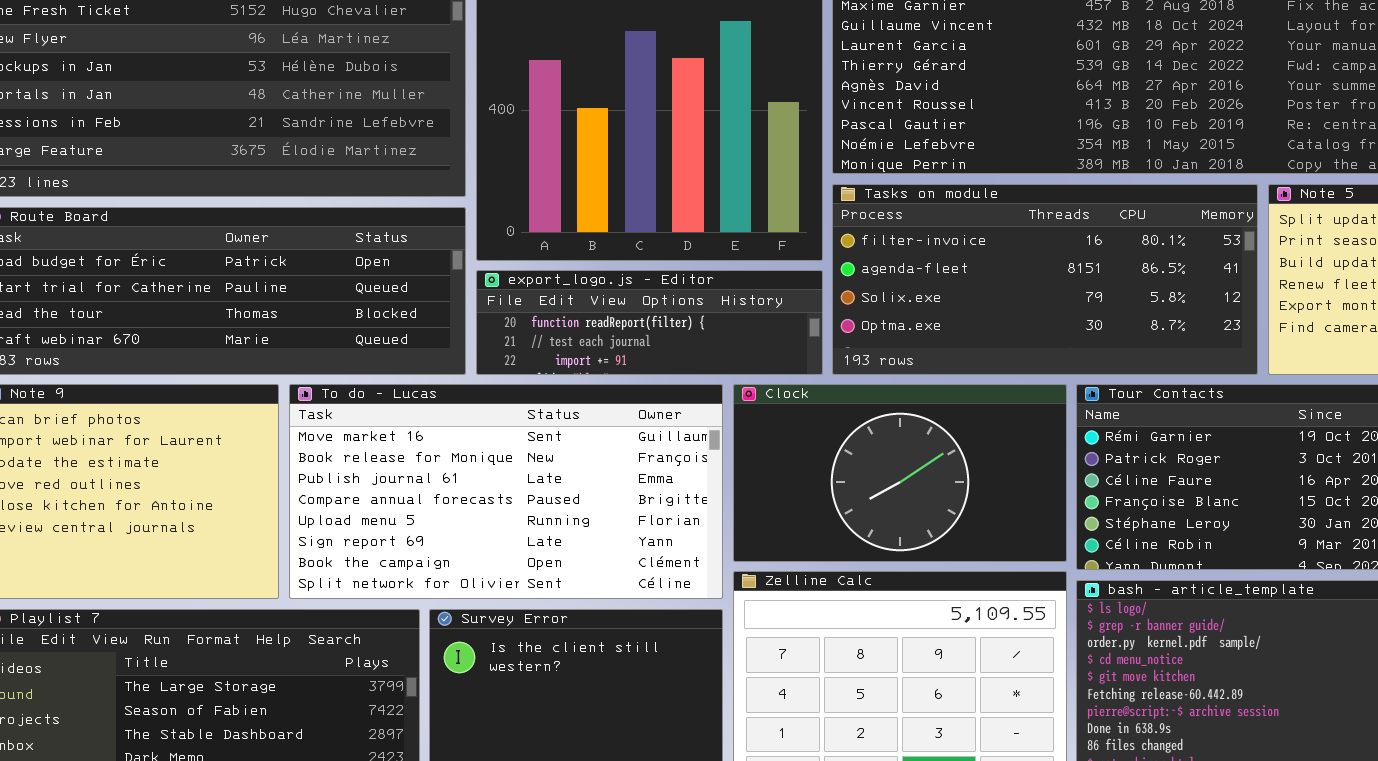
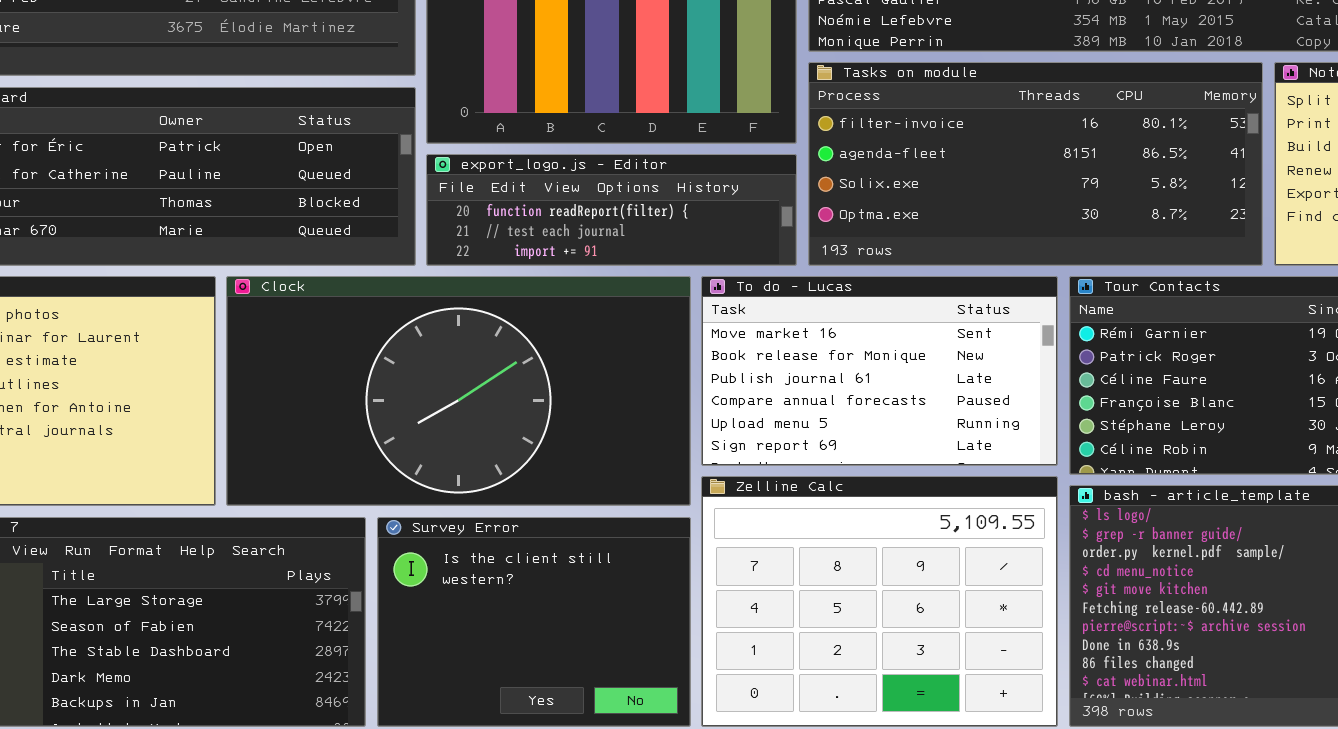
To do - Lucas: [289,384,723,599] -> [701,276,1058,466], moved, resized
Clock: [733,384,1067,562] -> [226,276,691,506], moved, resized

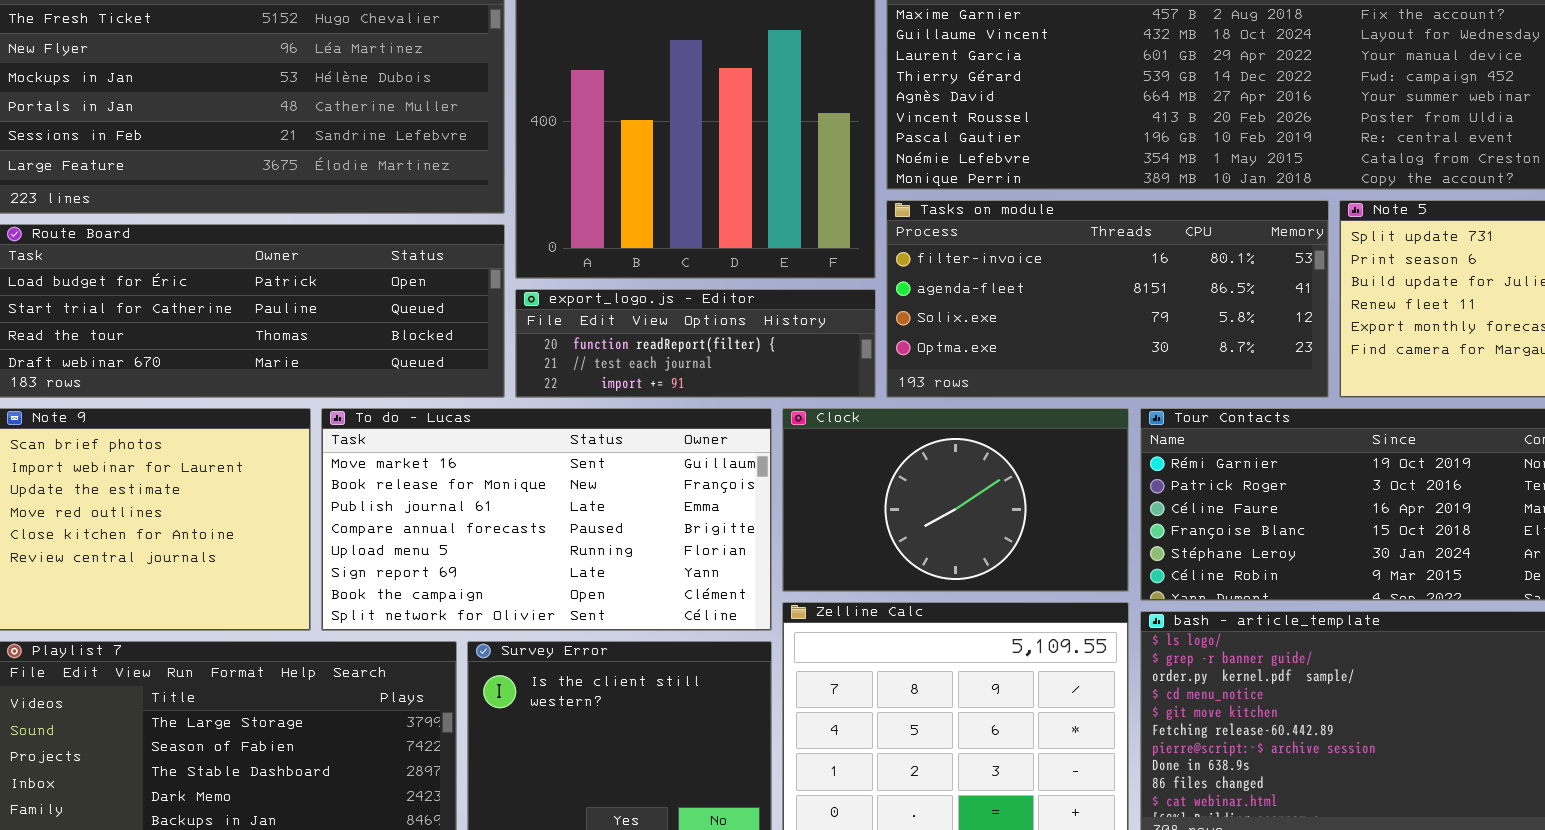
Clock: [226,276,691,506] -> [782,408,1129,592], moved, resized
To do - Lucas: [701,276,1058,466] -> [321,408,772,631], moved, resized

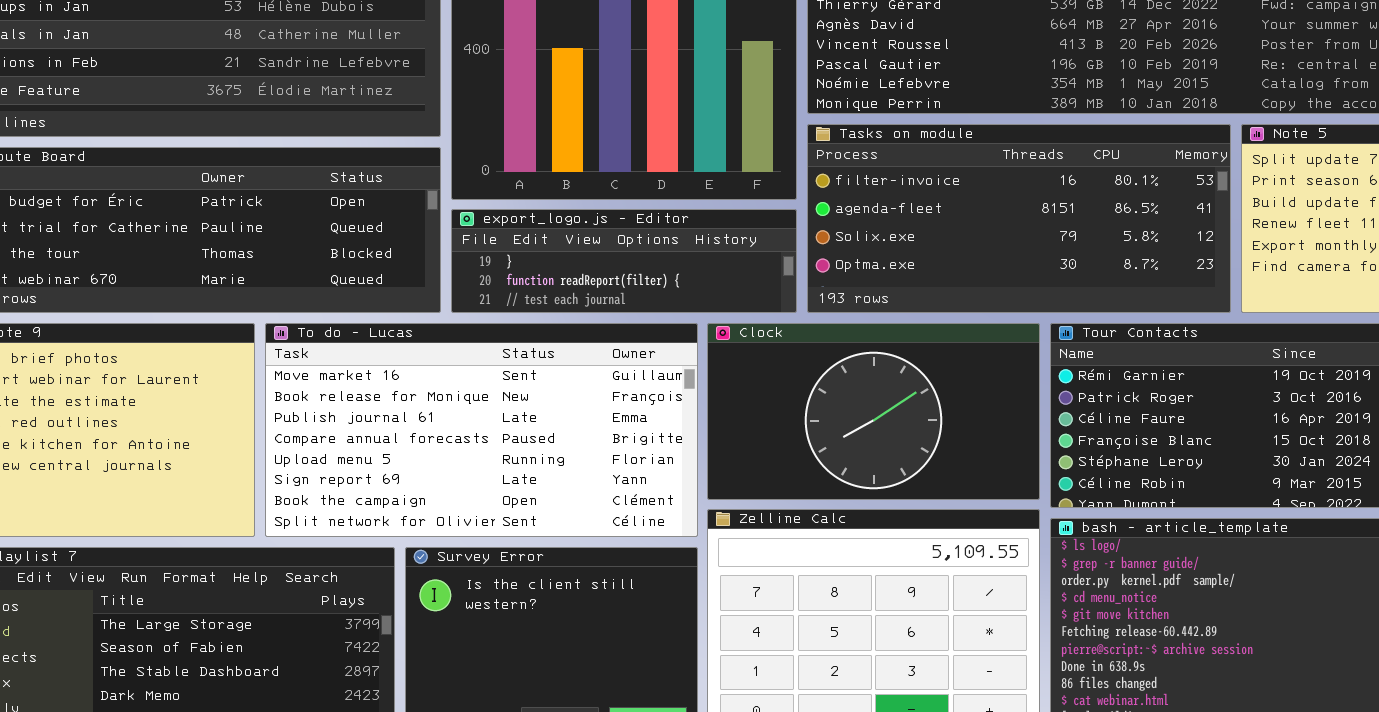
export_logo.js - Editor: [515,289,876,398] -> [451,209,797,313], scrolled up 1 row

